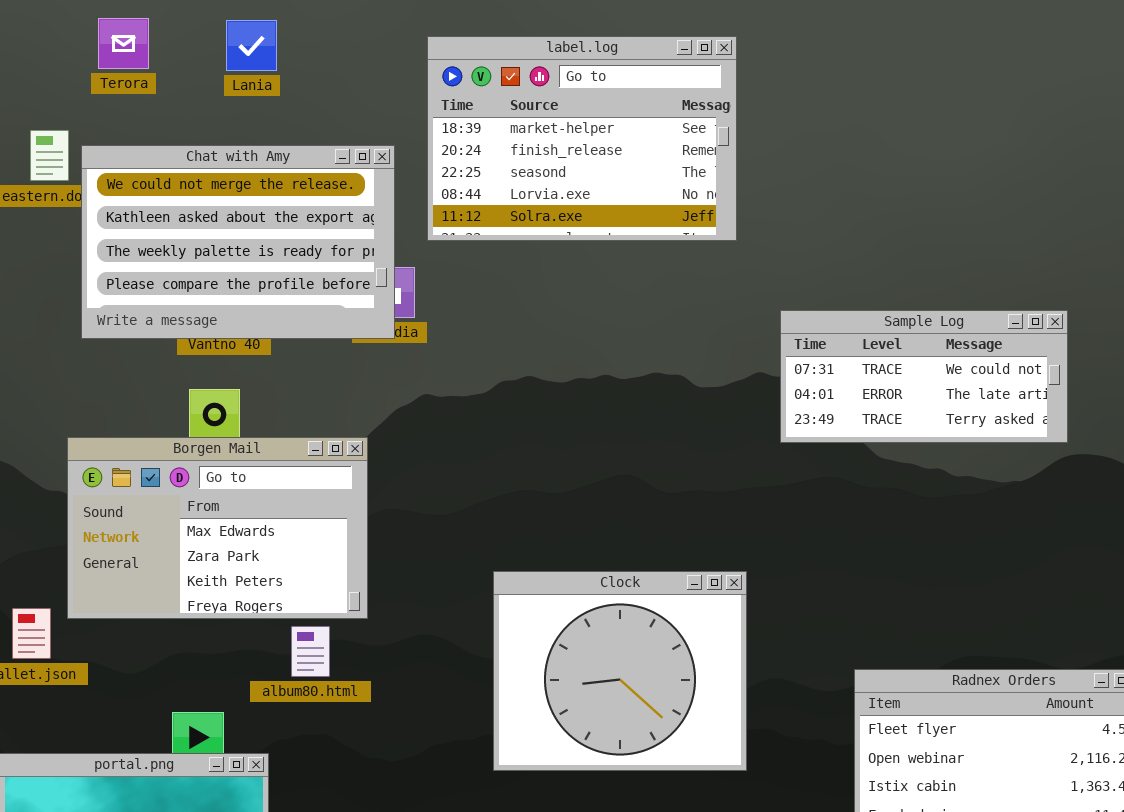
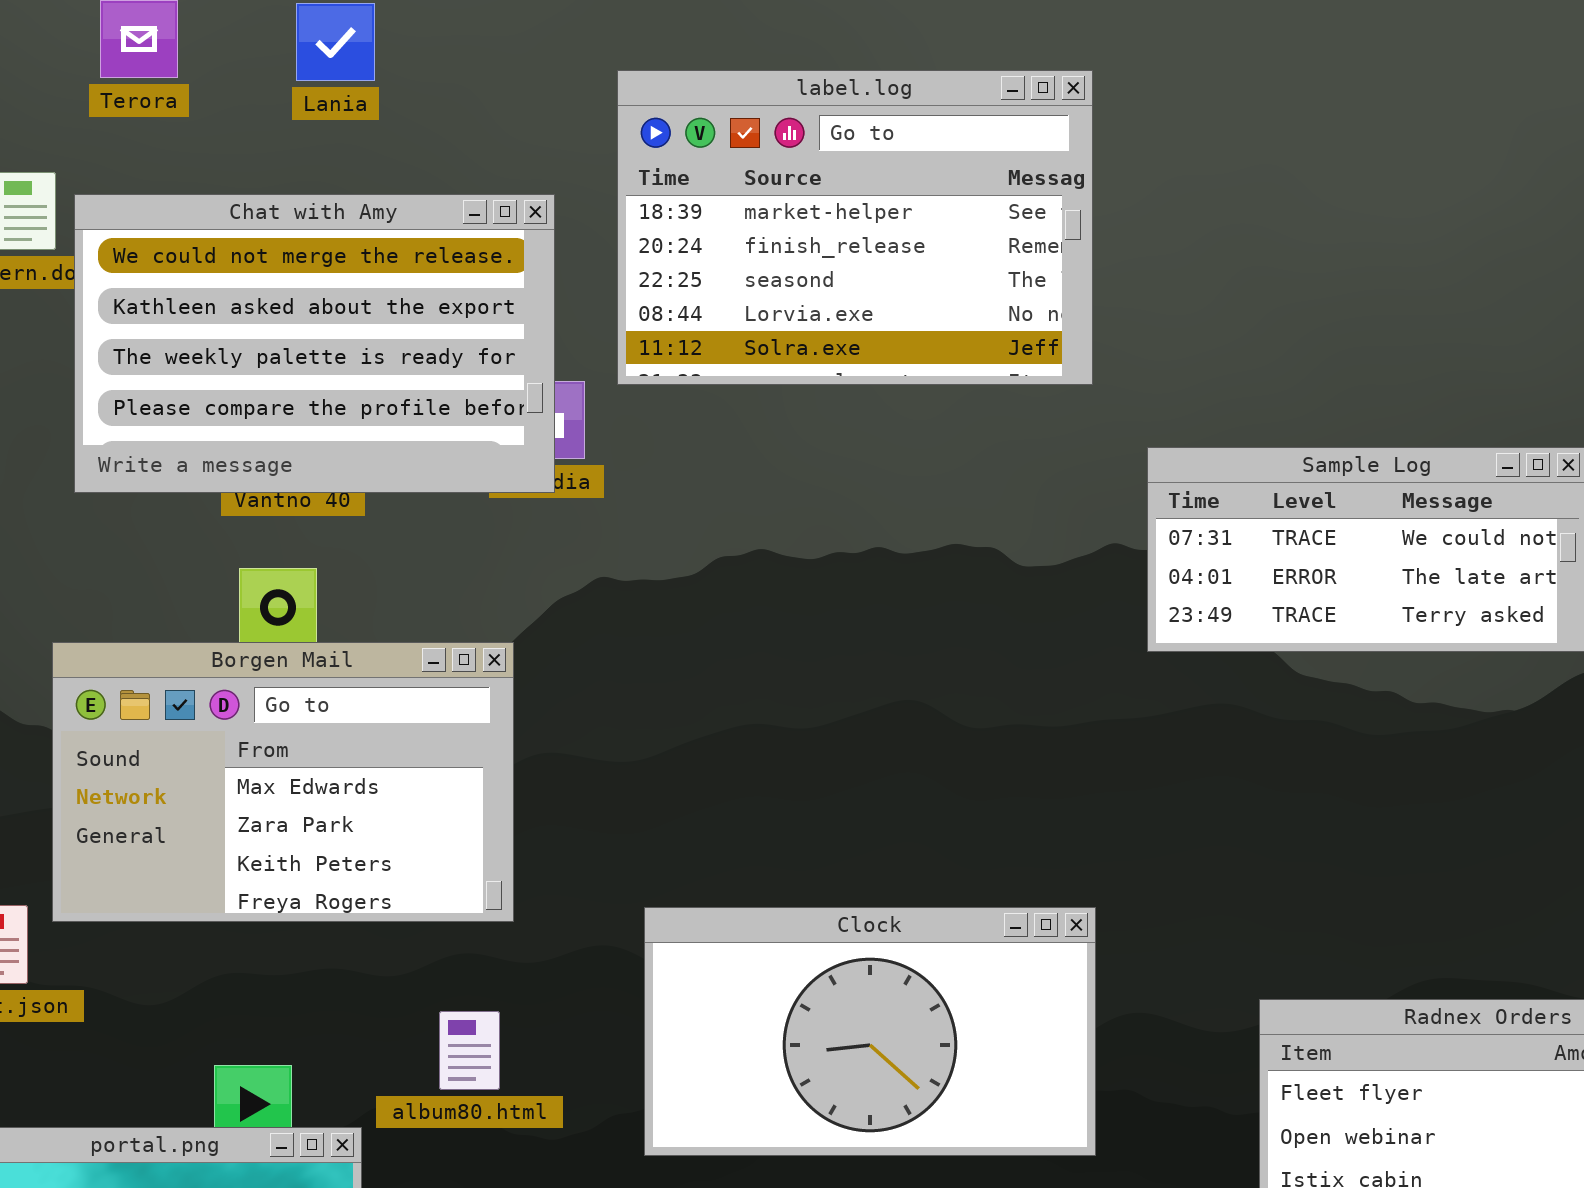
label.log: [427,36,737,241] -> [617,70,1093,385], moved
Clock: [493,571,747,771] -> [644,907,1096,1156], resized
album80.html: [291,626,330,677] -> [439,1011,500,1090], moved

